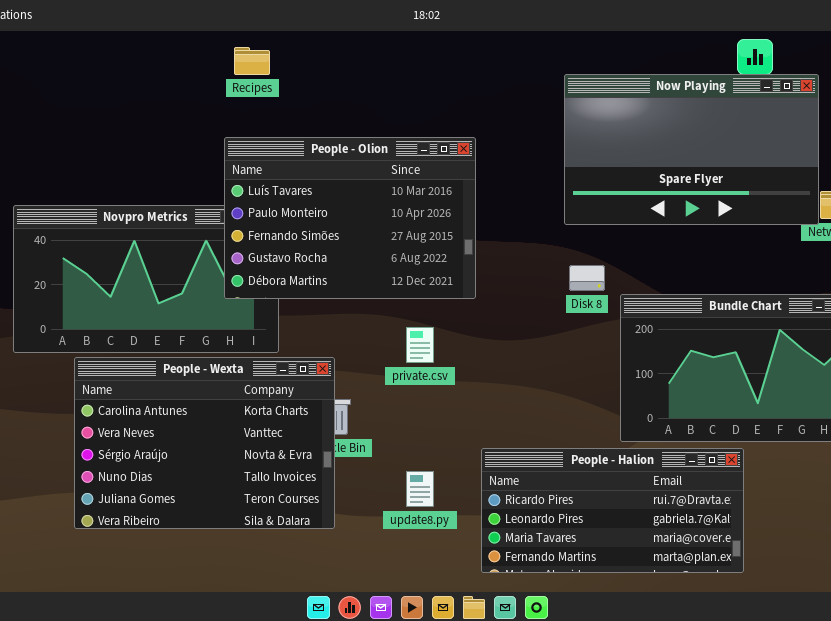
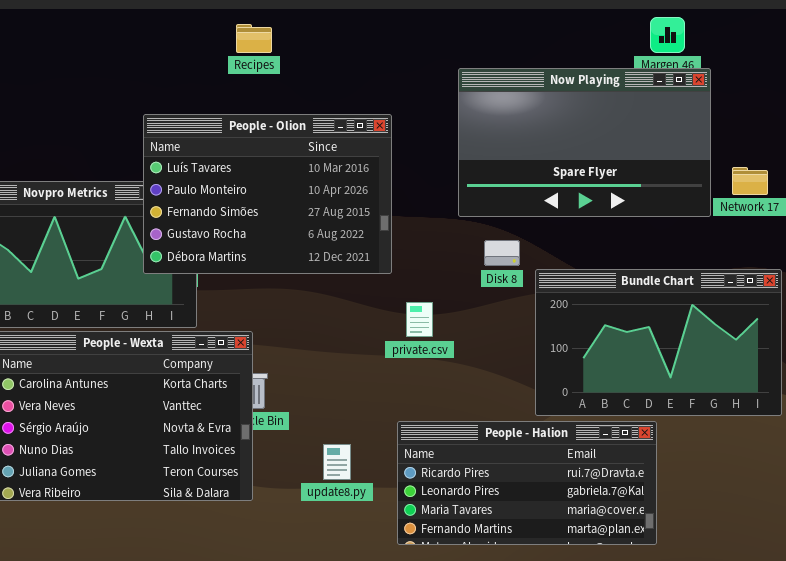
Recipes: [234,47,270,75] -> [236,24,272,53], moved
Now Playing: [564,74,819,225] -> [458,68,711,217], moved
private.csv: [406,327,434,363] -> [406,302,433,337], moved

